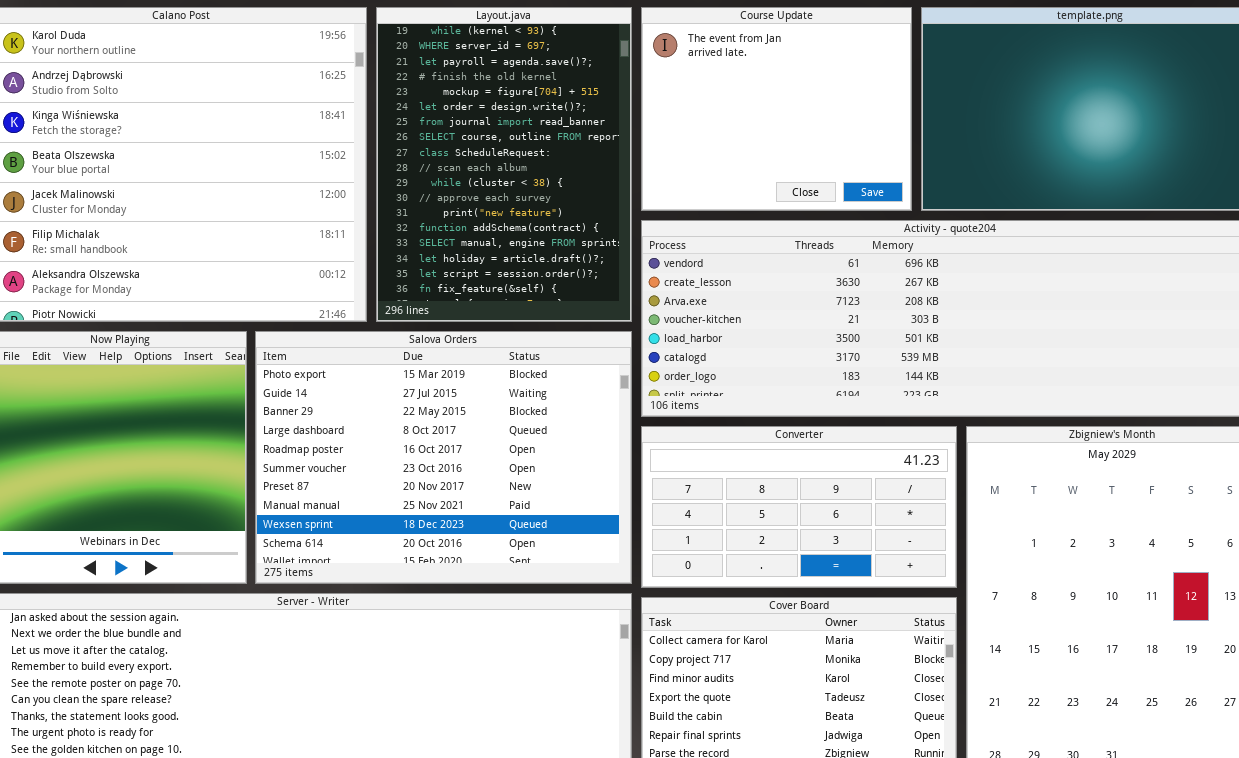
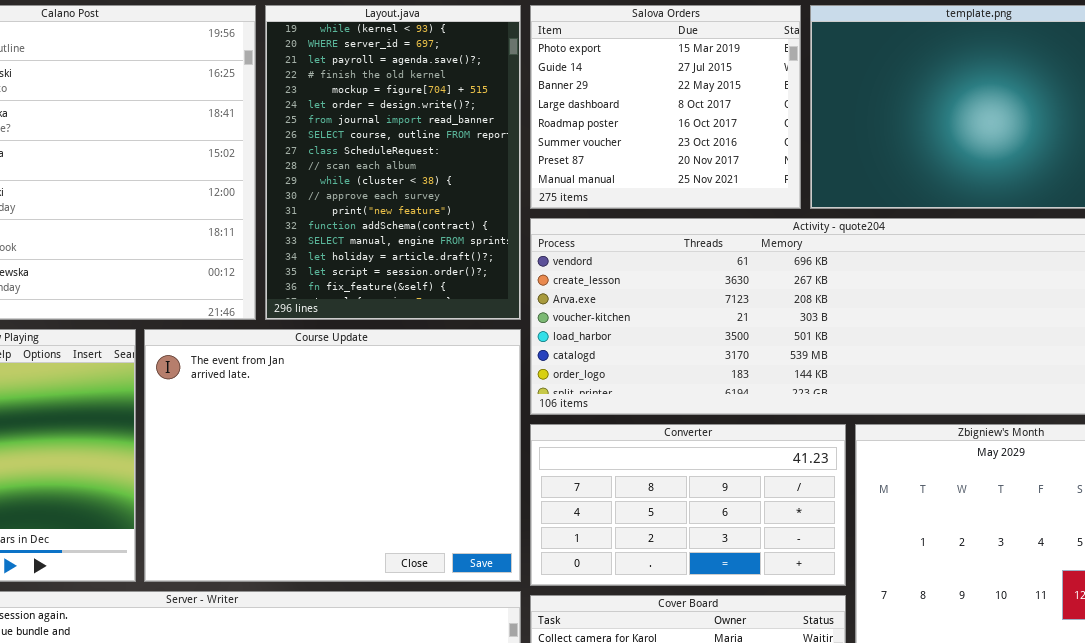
Course Update: [641,7,912,211] -> [144,329,521,582], moved, resized
Salova Orders: [255,331,632,584] -> [530,5,801,209], moved, resized

